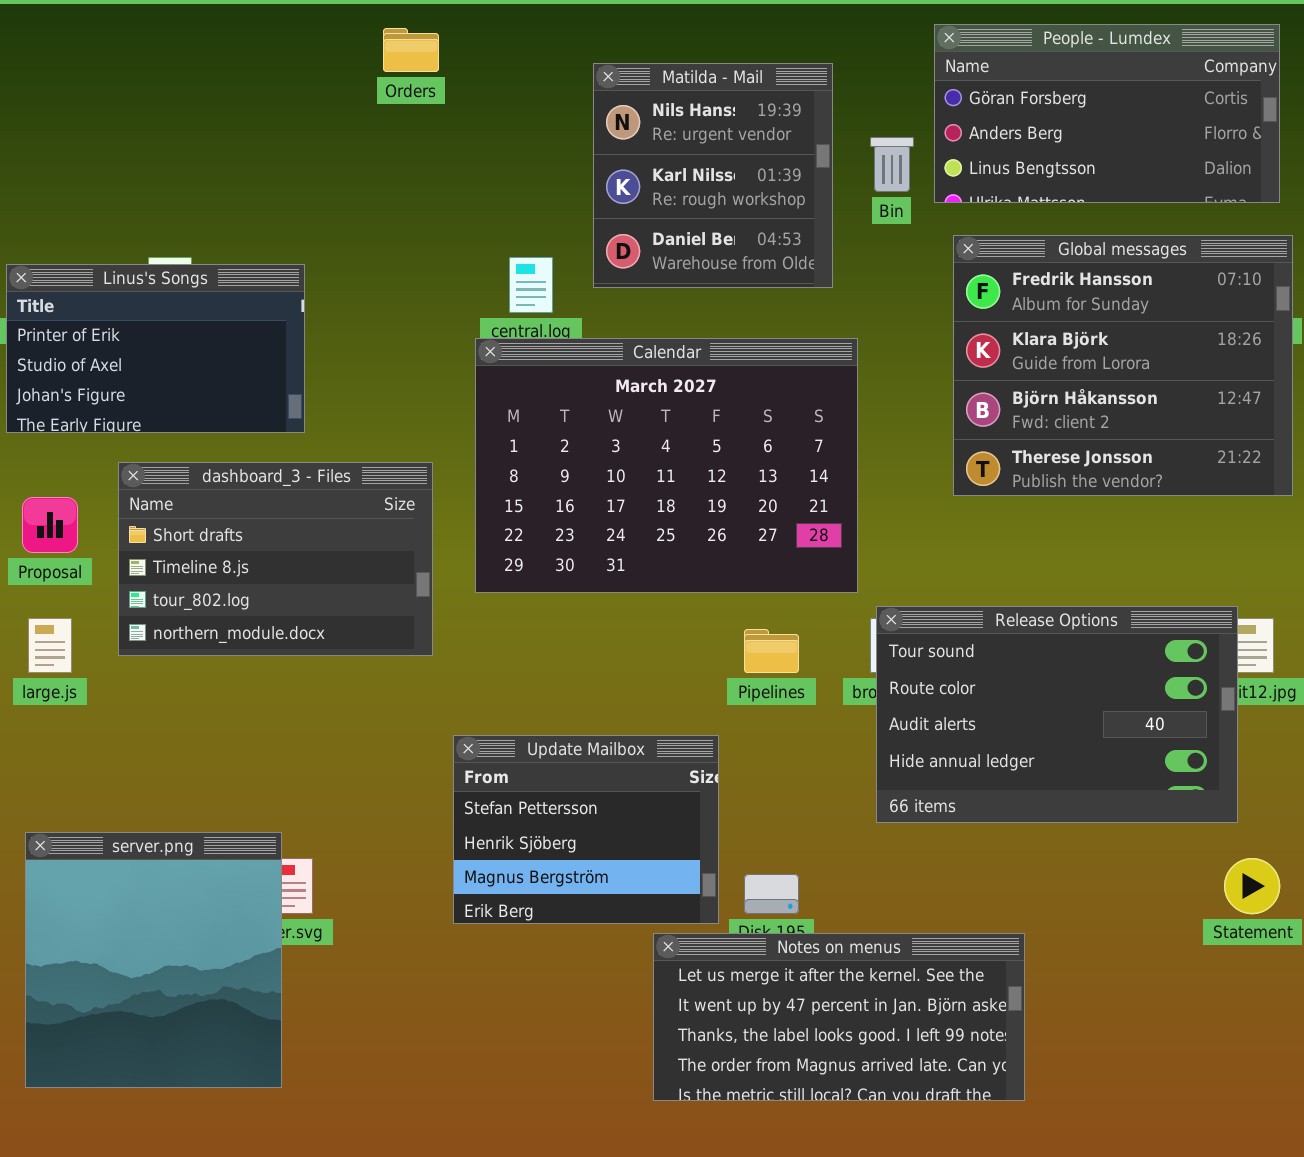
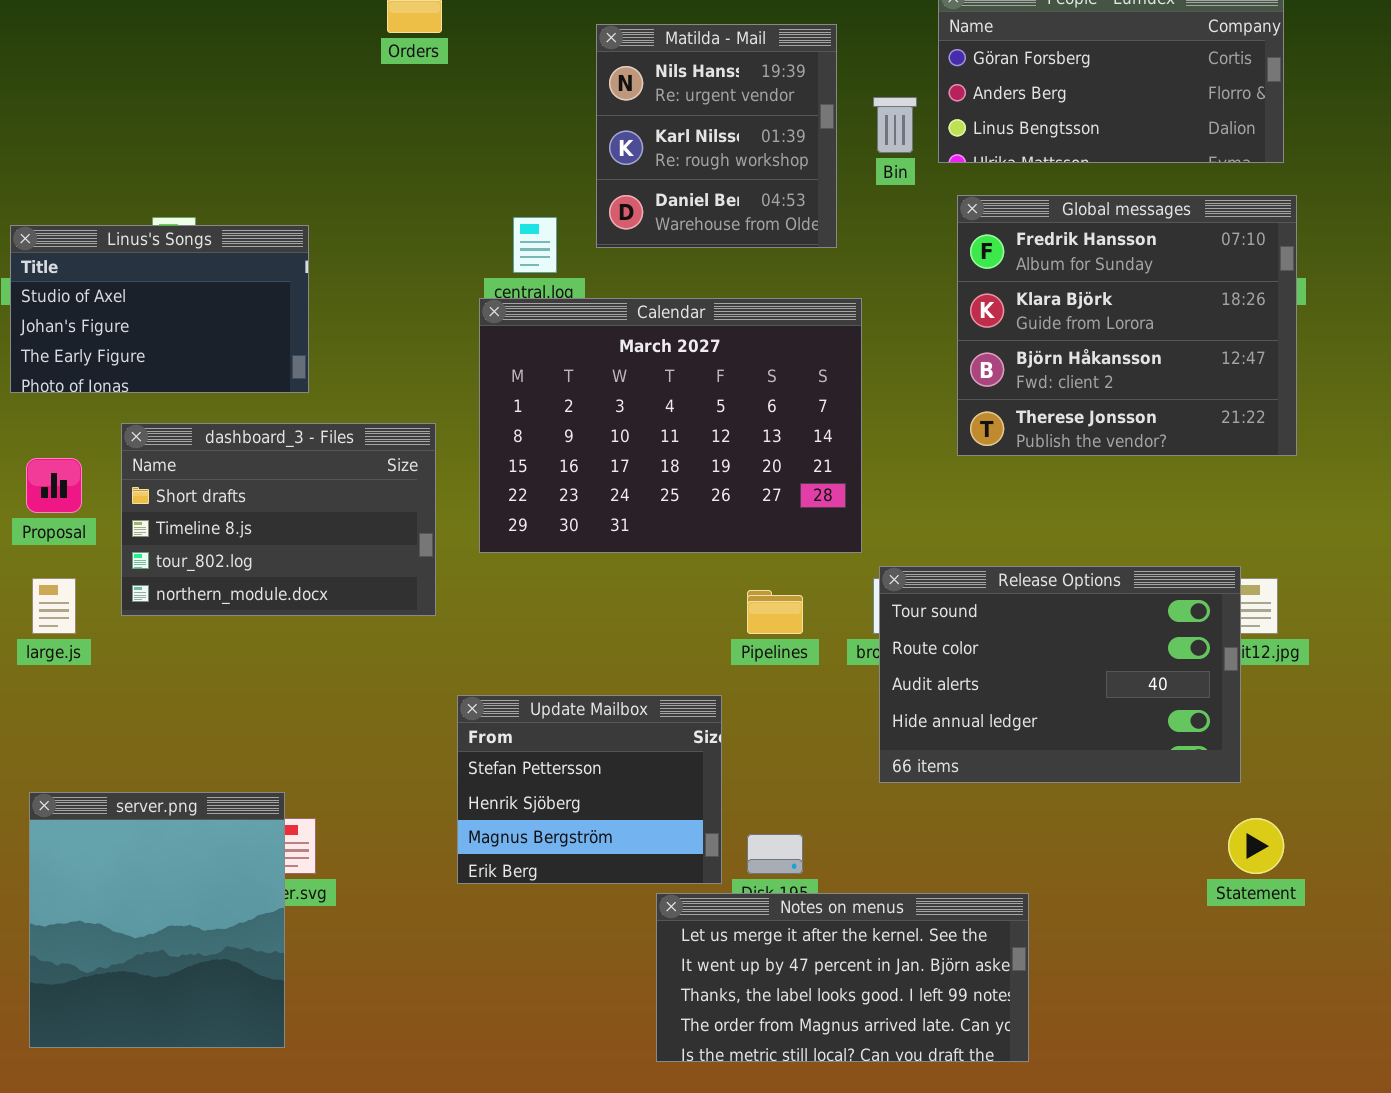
Linus's Songs: [6,264,305,433] -> [10,225,309,393], scrolled down 1 row

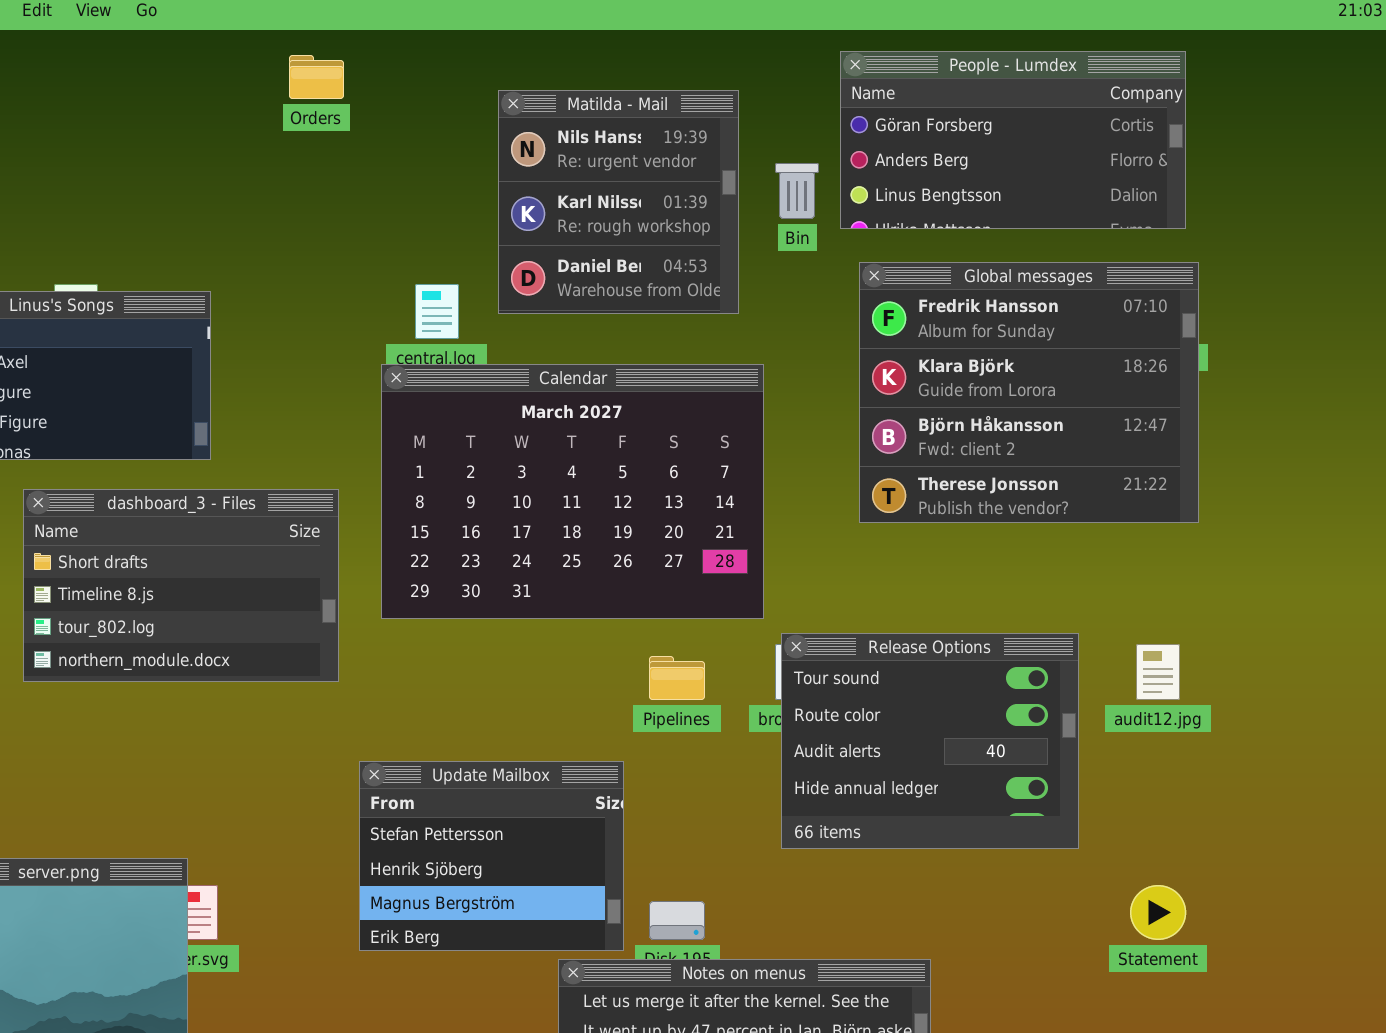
Release Options: [879,566,1241,783] -> [781,633,1079,849], resized

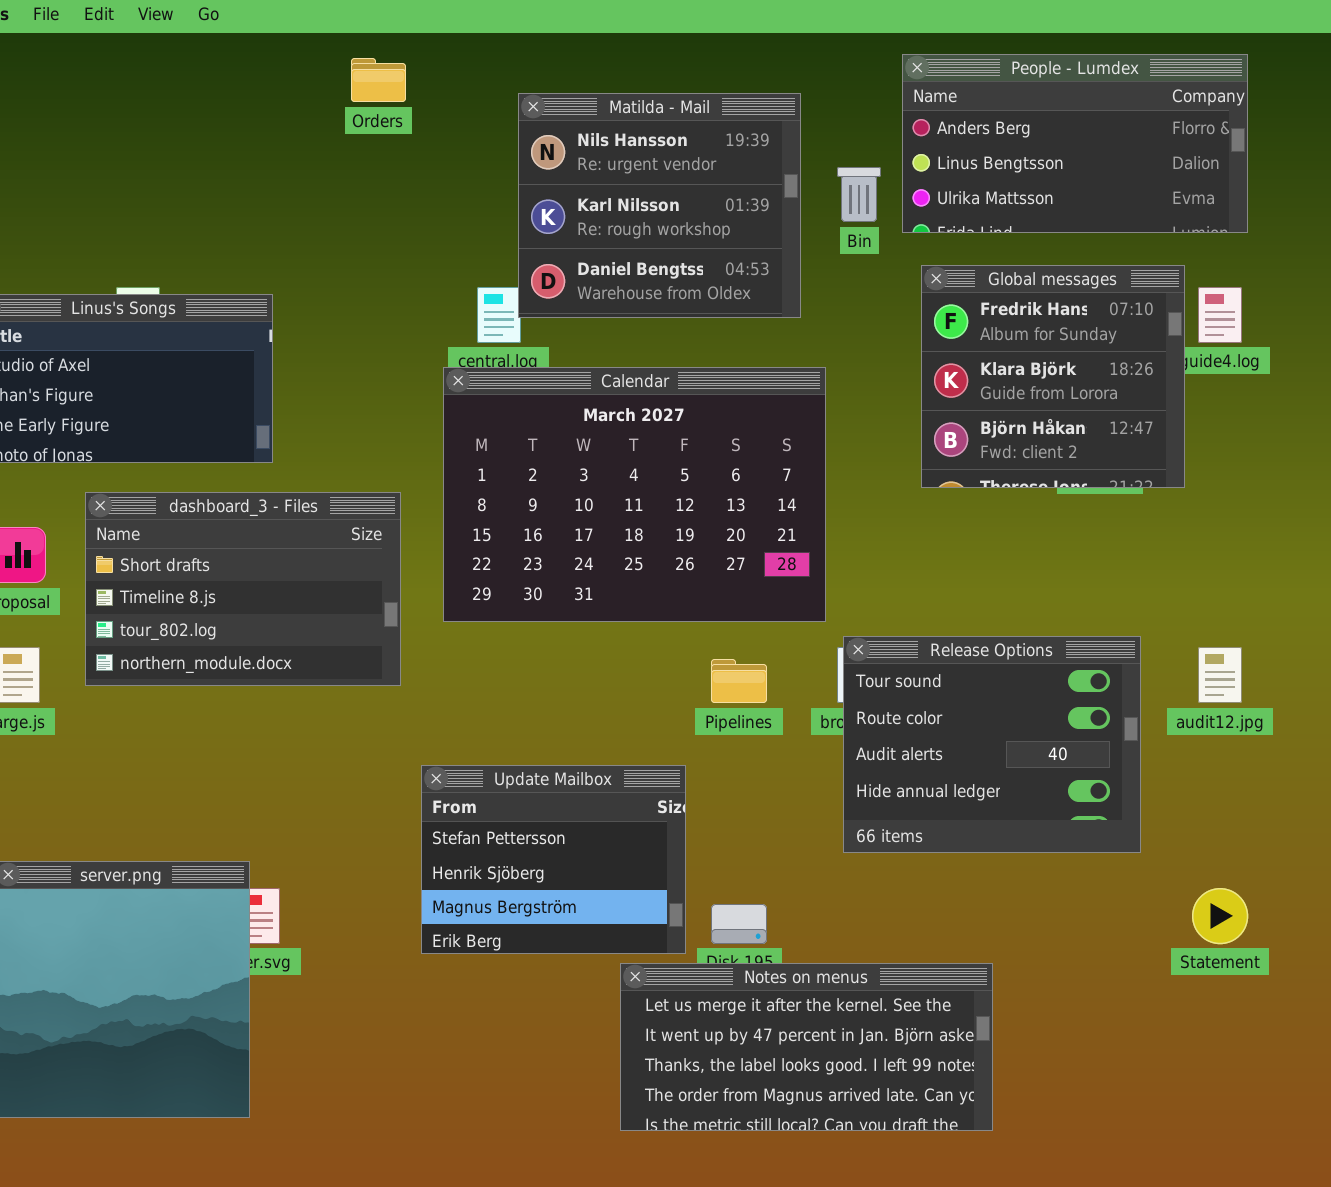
People - Lumdex: [840,51,1186,229] -> [902,54,1248,233], scrolled down 1 row
Matilda - Mail: [498,90,739,314] -> [518,93,801,318], resized
Global messages: [859,262,1199,523] -> [921,265,1185,488], resized

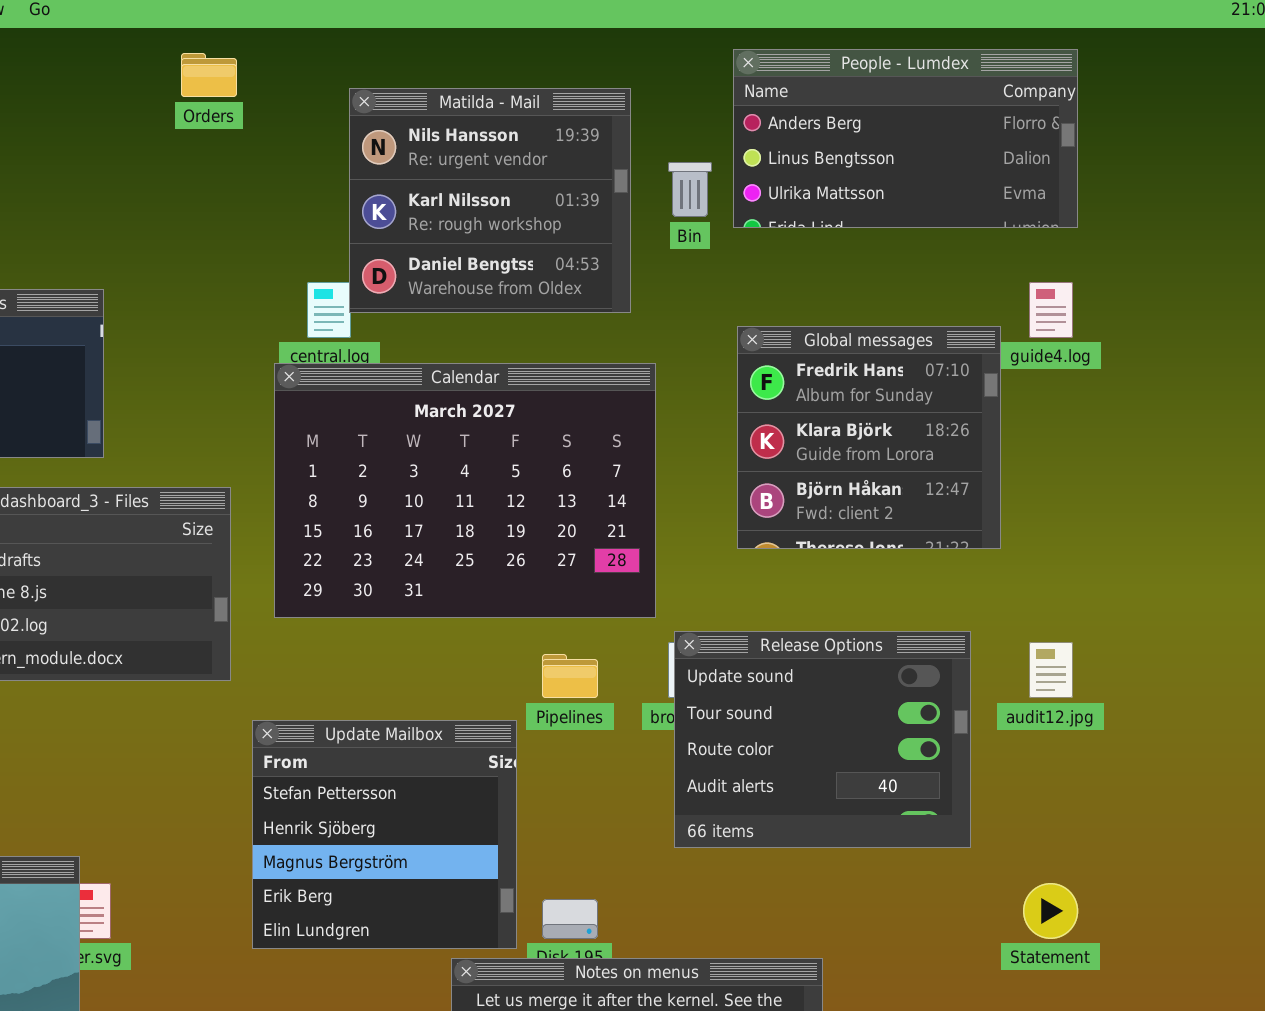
Global messages: [921,265,1185,488] -> [737,326,1001,549], moved
Release Options: [843,636,1141,853] -> [674,631,971,848], scrolled up 1 row
Update Mailbox: [421,765,686,954] -> [252,720,517,949], resized

